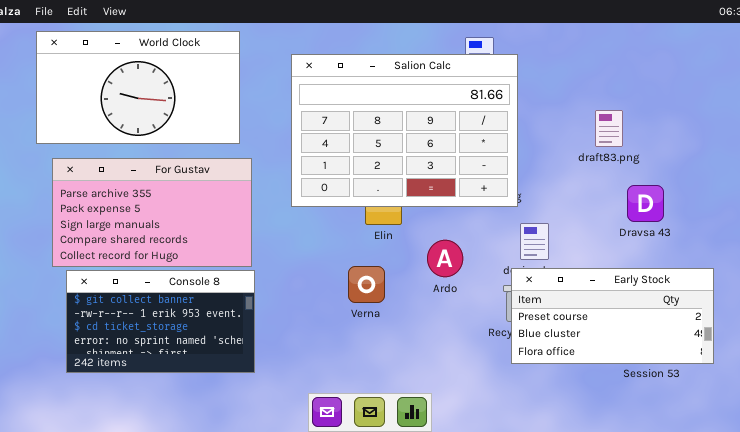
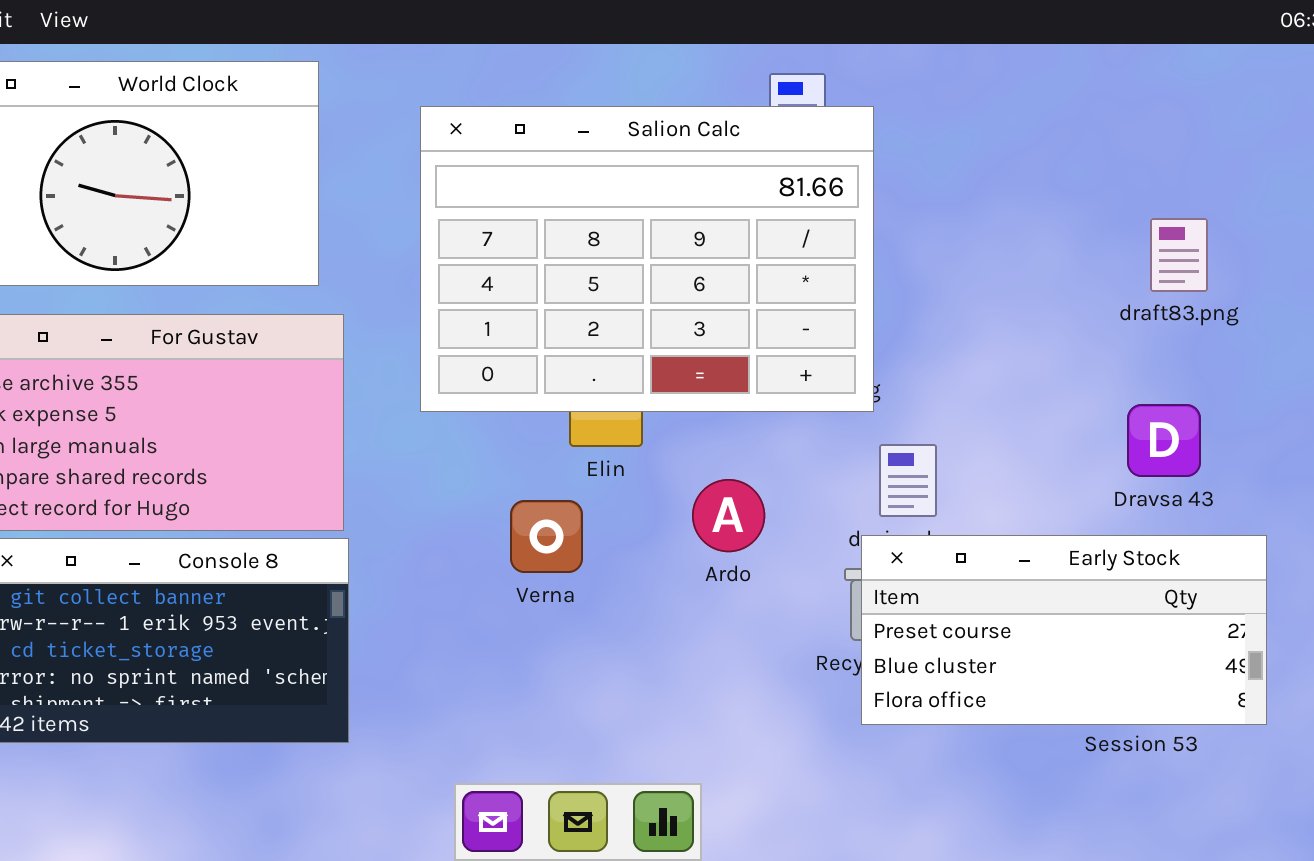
draft83.png: [595,110,623,147] -> [1150,218,1208,292], moved
Dravsa 43: [627,185,664,222] -> [1127,404,1201,477], moved
Verna: [348,266,385,303] -> [510,500,583,573], moved

